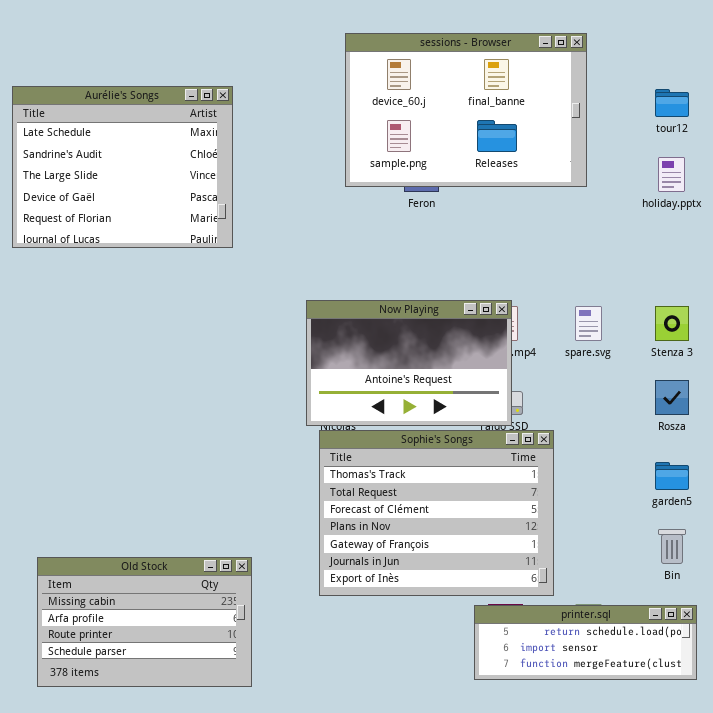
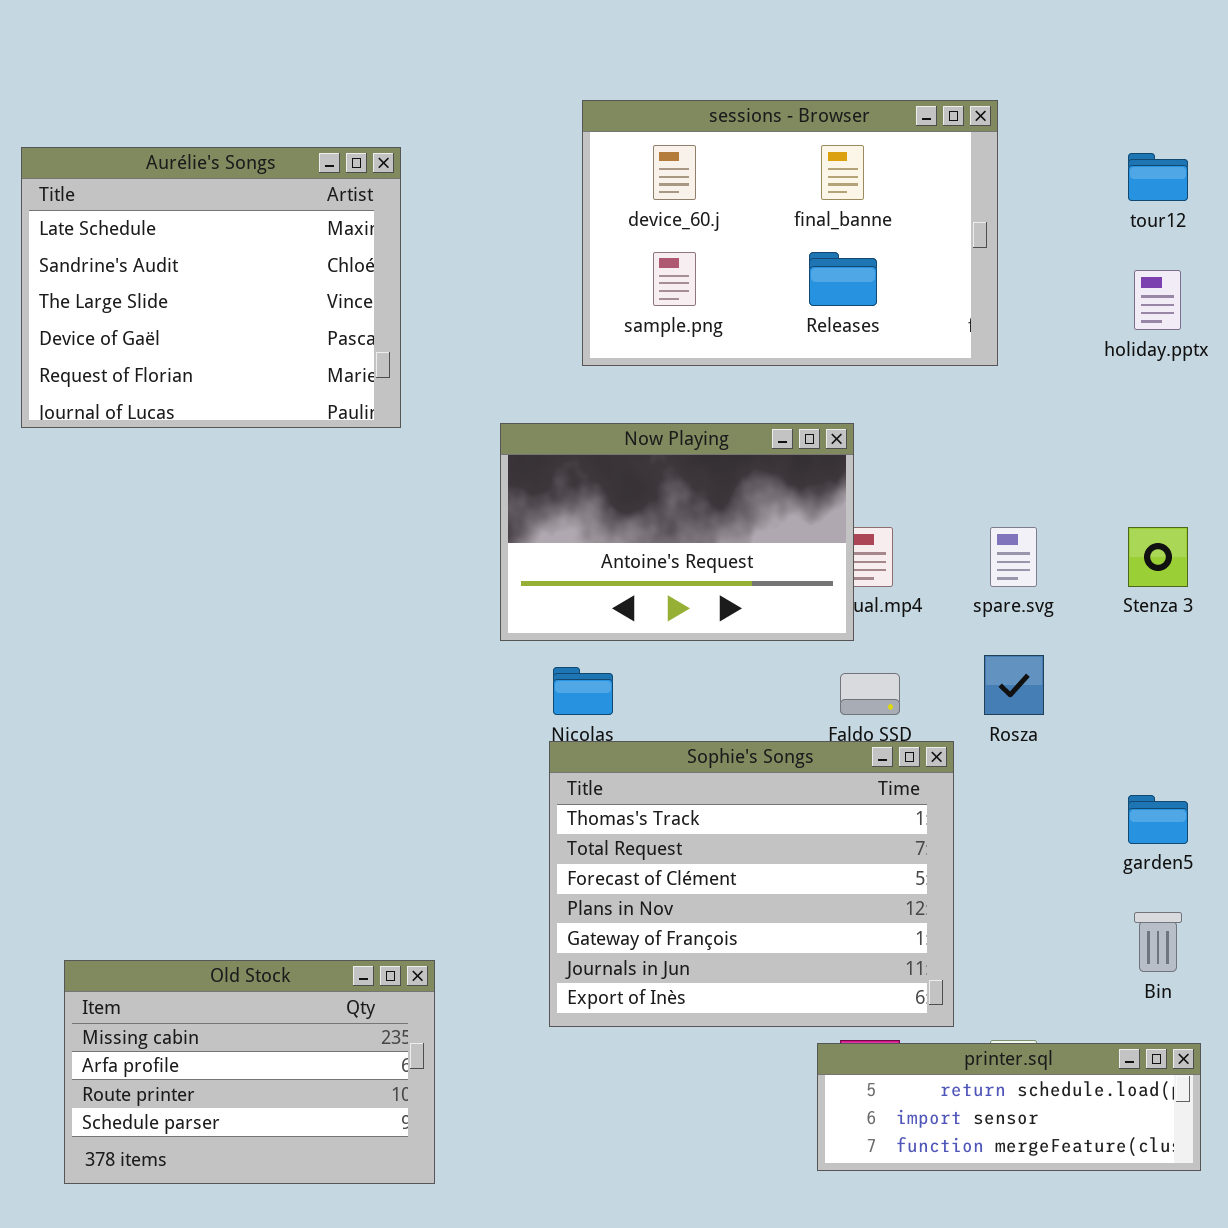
sessions - Browser: [345,33,587,187] -> [582,100,998,366], moved
Now Playing: [306,300,512,426] -> [500,423,854,641], moved
Rosza: [655,380,689,415] -> [984,655,1044,715], moved

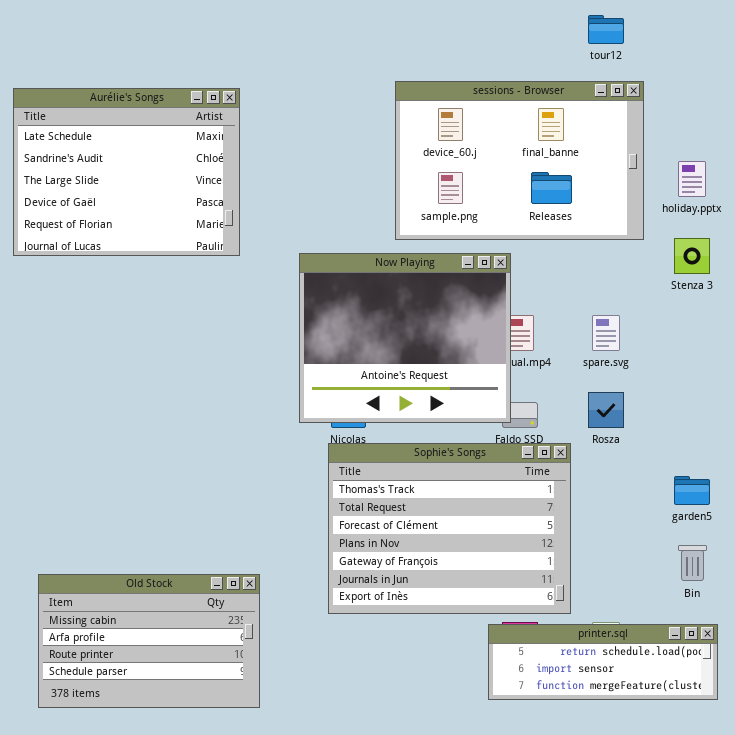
sessions - Browser: [582,100,998,366] -> [395,81,644,240], moved
tour12: [1128,153,1188,201] -> [588,15,624,44], moved
Now Playing: [500,423,854,641] -> [299,253,511,423], resized
Stenza 3: [1128,527,1188,587] -> [674,238,710,274], moved

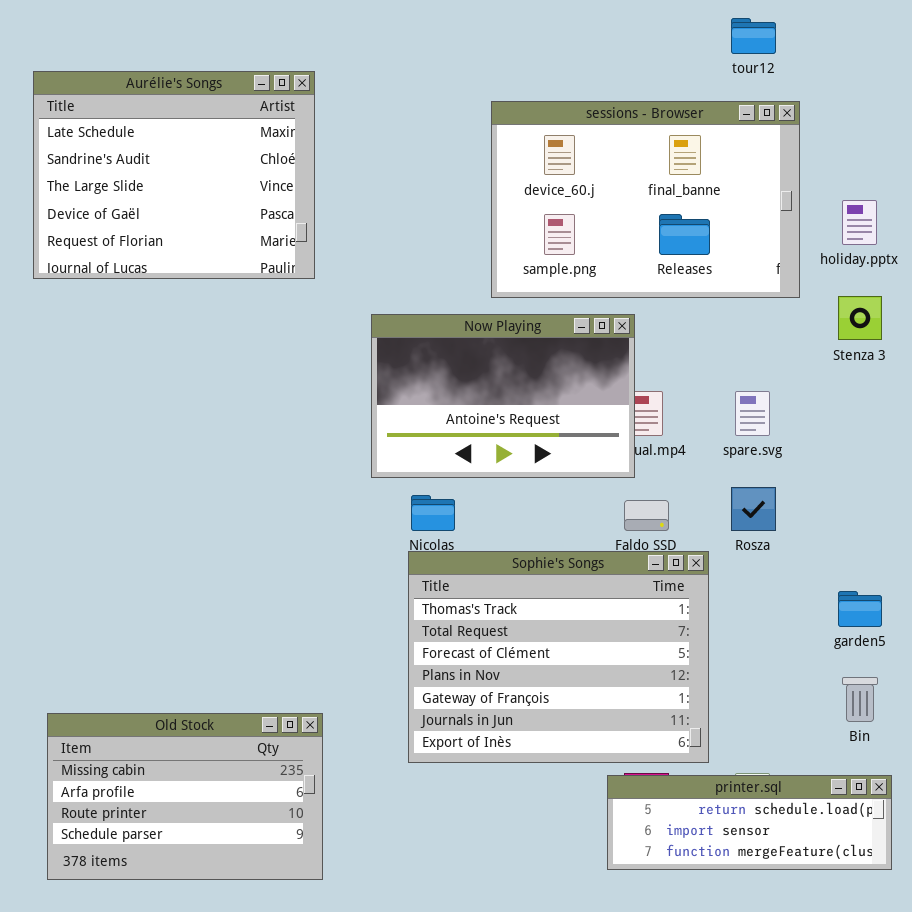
Aurélie's Songs: [13,88,240,256] -> [33,71,315,279], moved
Now Playing: [299,253,511,423] -> [371,314,635,478], resized

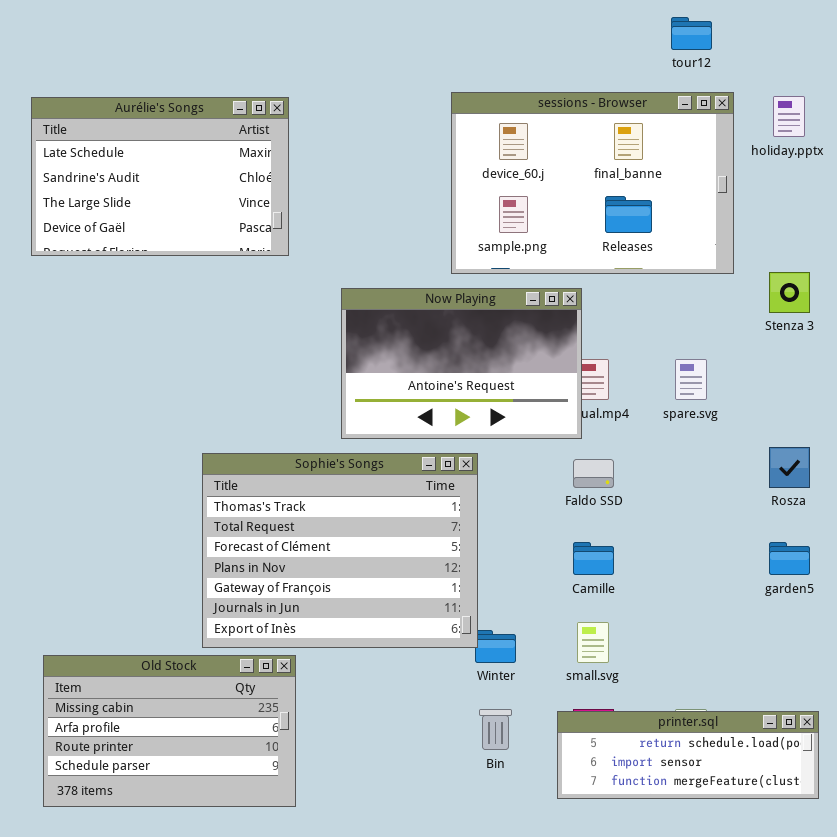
Aurélie's Songs: [33,71,315,279] -> [31,97,289,256], resized
holiday.pptx: [842,200,877,245] -> [773,96,805,137], moved
Rosza: [731,487,776,531] -> [769,447,810,488], moved
Sophie's Songs: [408,551,709,763] -> [202,453,478,648], moved
Bin: [842,677,878,722] -> [479,709,512,750], moved

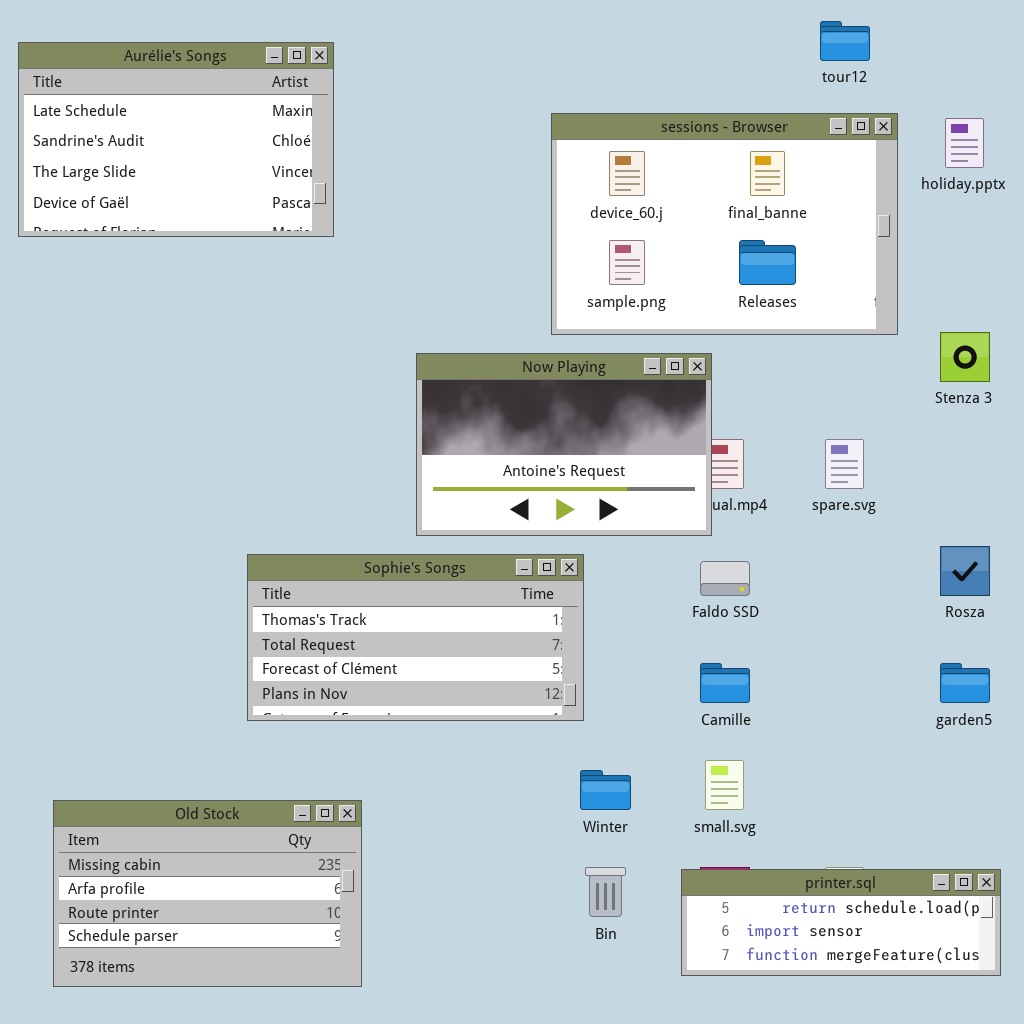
Aurélie's Songs: [31,97,289,256] -> [18,42,334,237], moved
Sophie's Songs: [202,453,478,648] -> [247,554,584,721], resized

